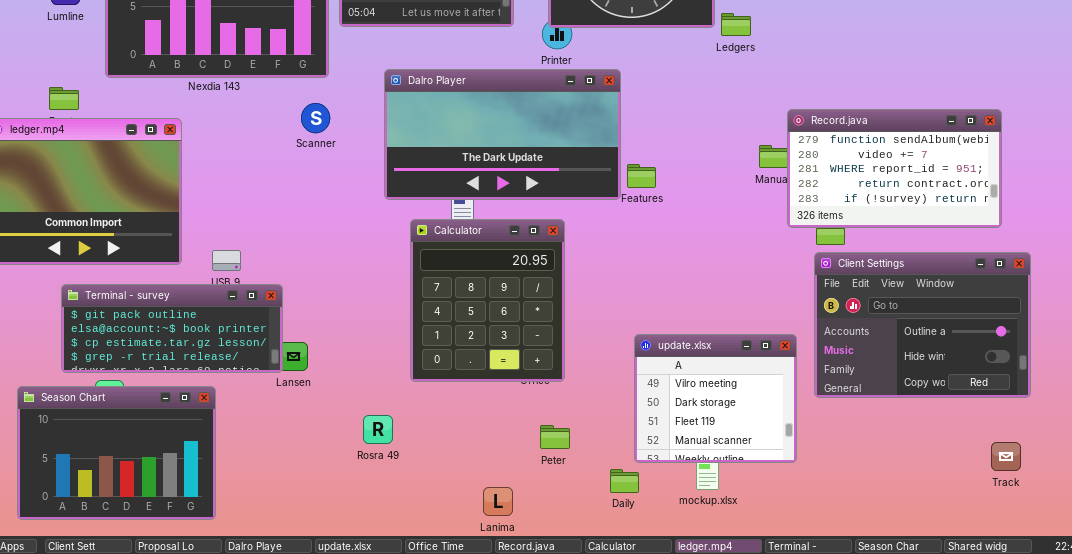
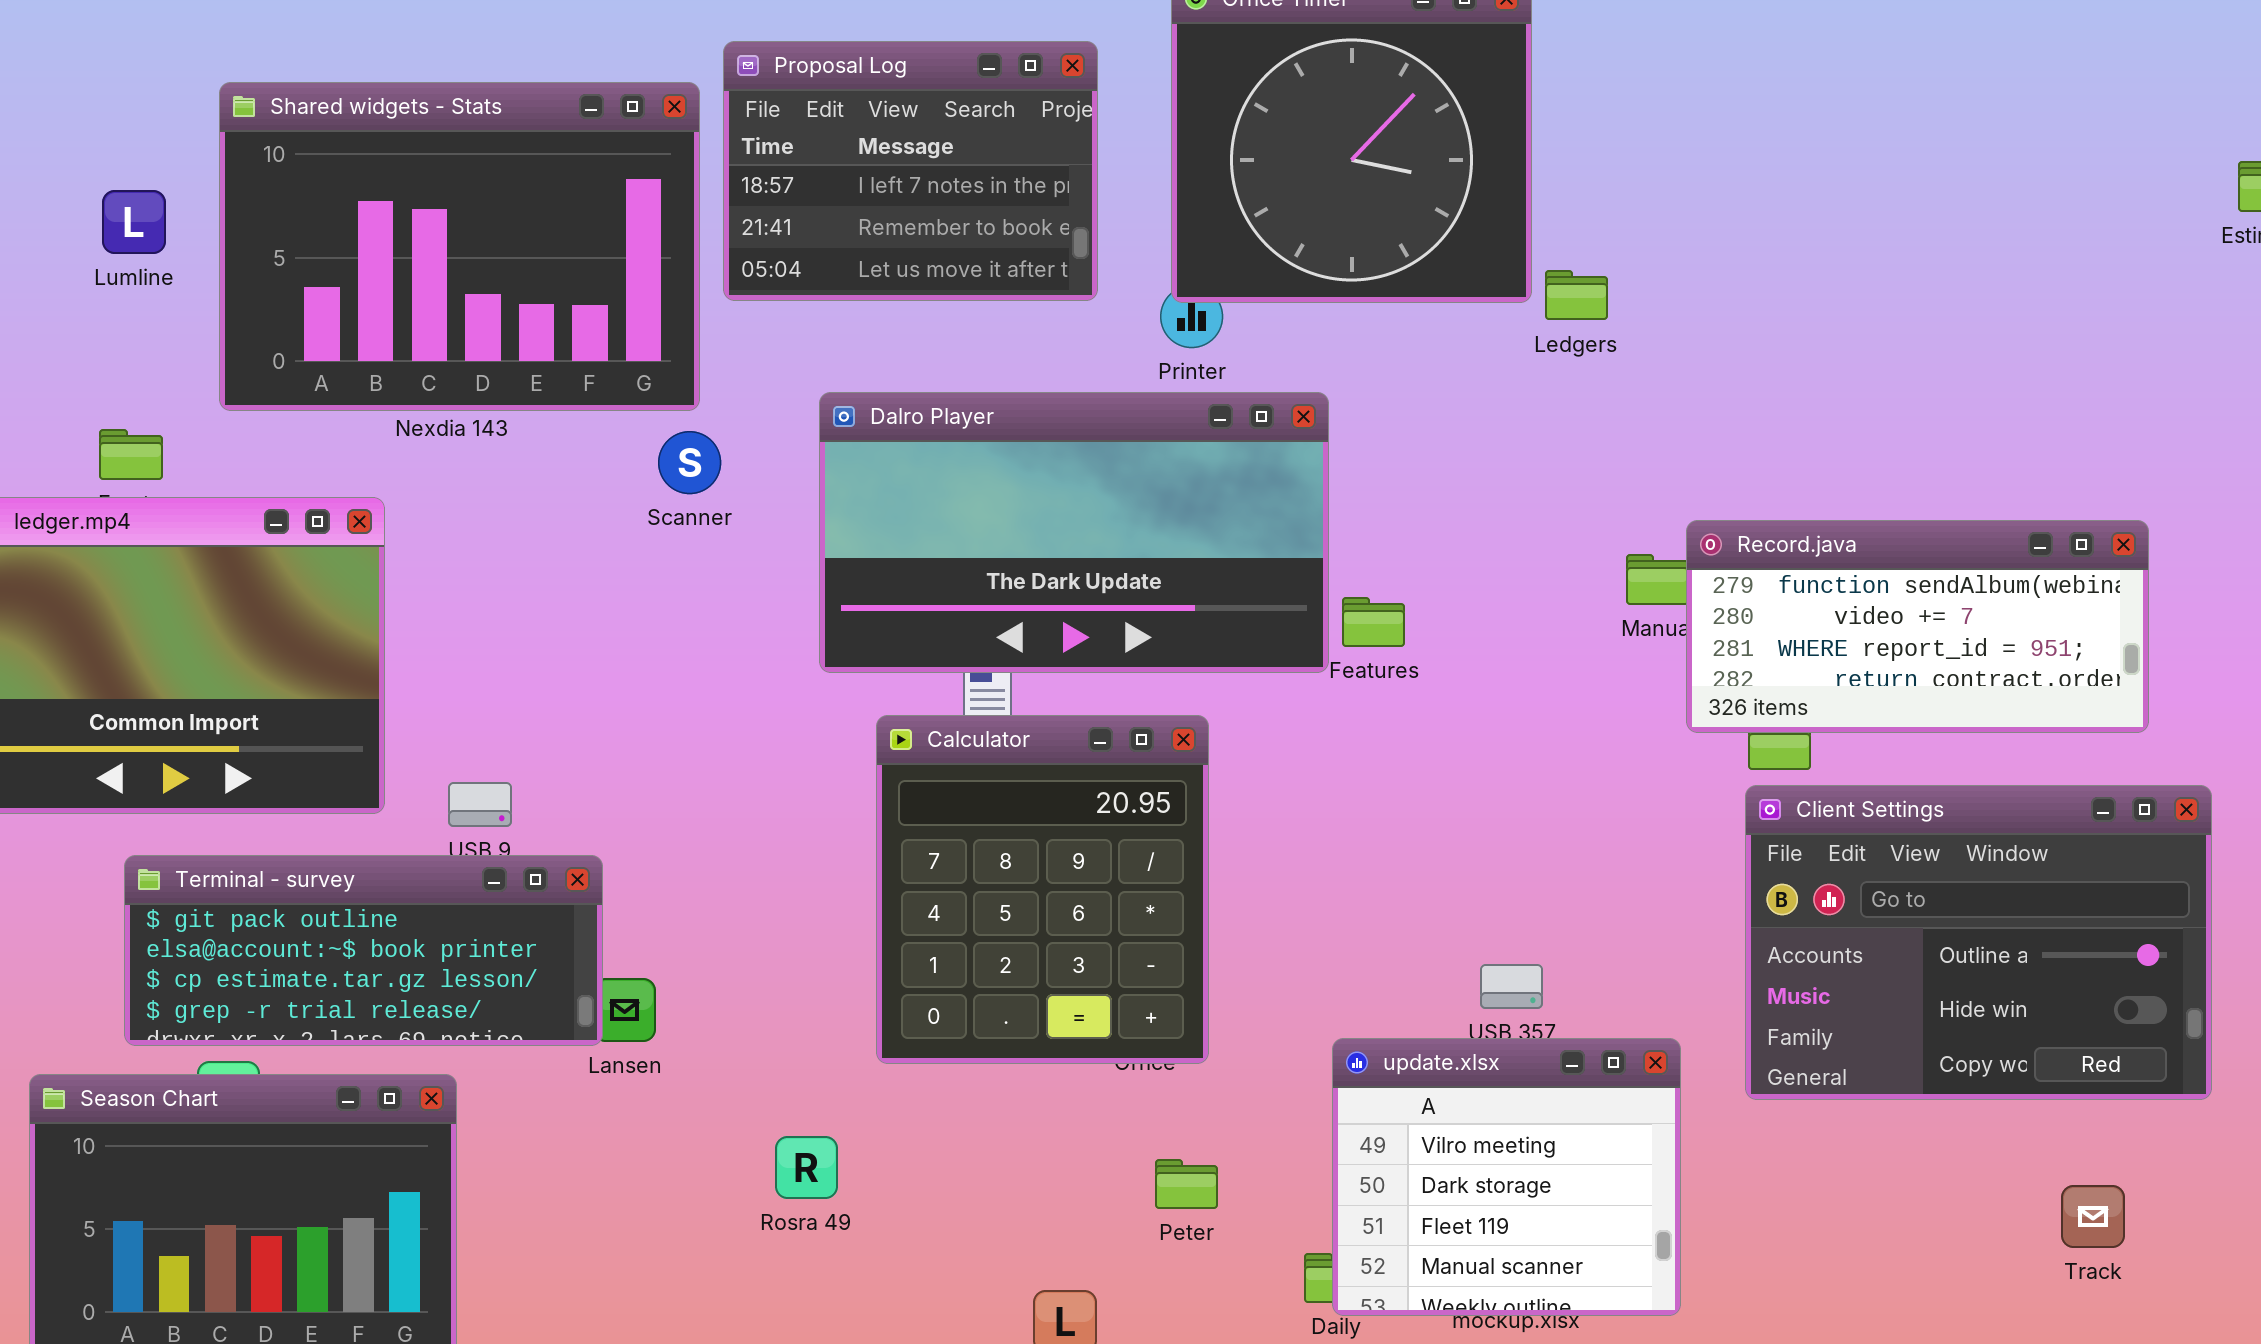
Scanner: [301,103,330,133] -> [658,431,721,494], moved
Record.java: [787,109,1002,228] -> [1686,520,2149,733], resized
update.xlsx: [634,334,797,463] -> [1332,1038,1681,1316], moved
Track: [991,442,1021,471] -> [2061,1185,2125,1248], moved

